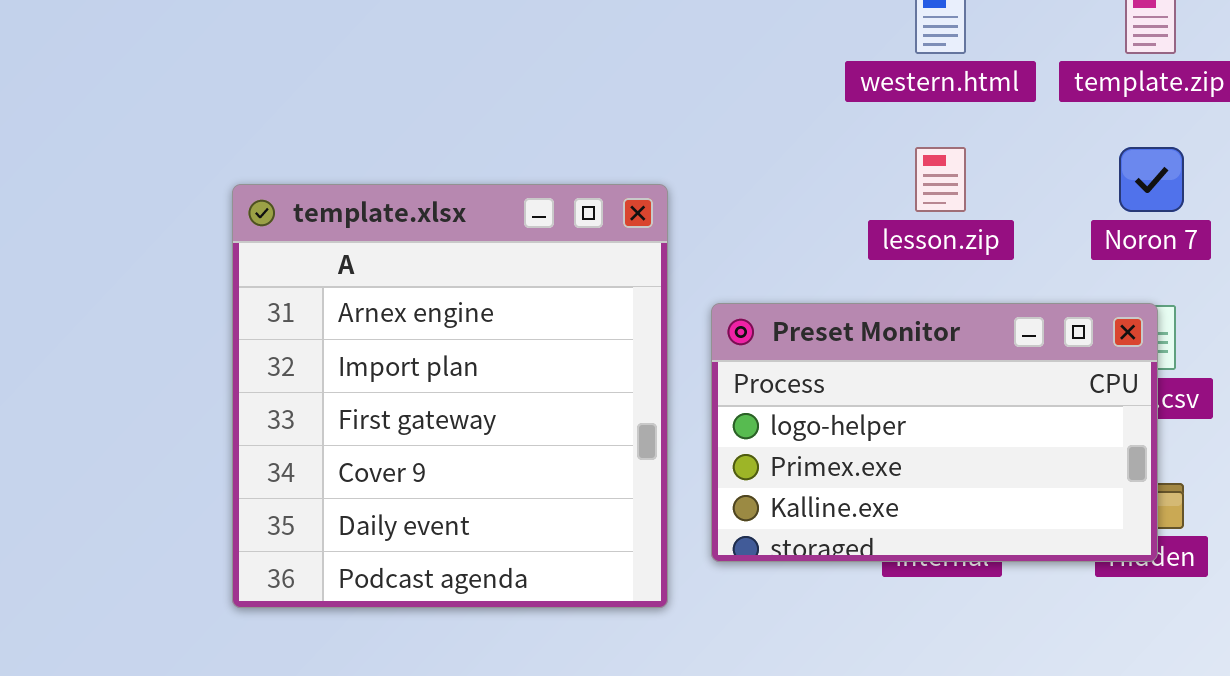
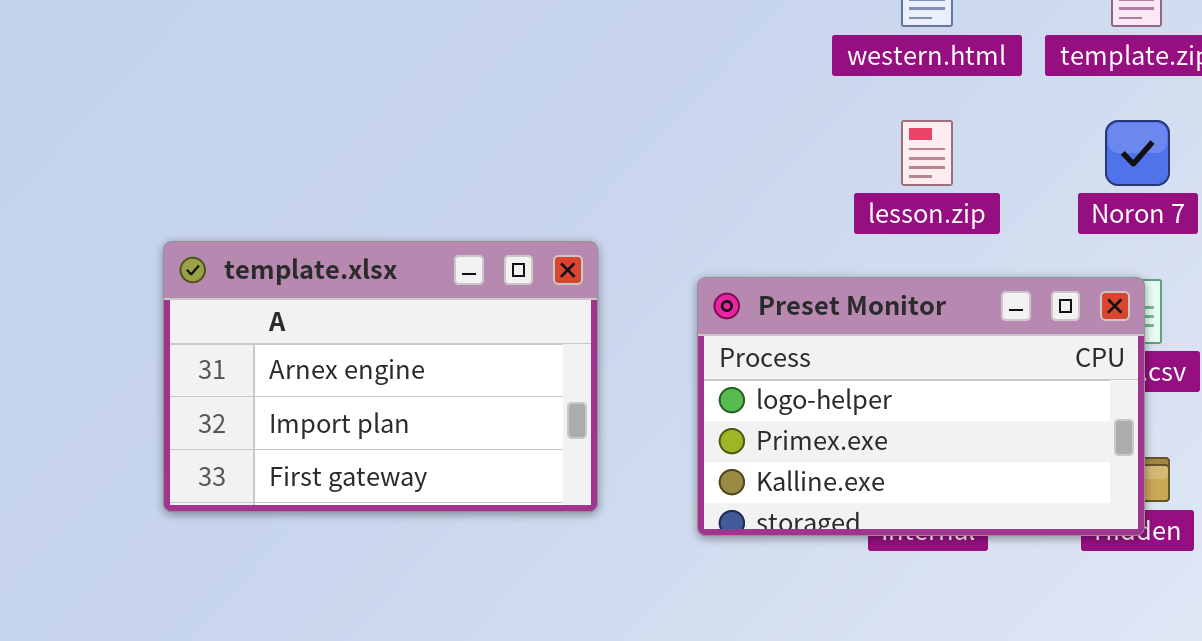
template.xlsx: [232,184,668,608] -> [163,241,598,512], moved, resized

